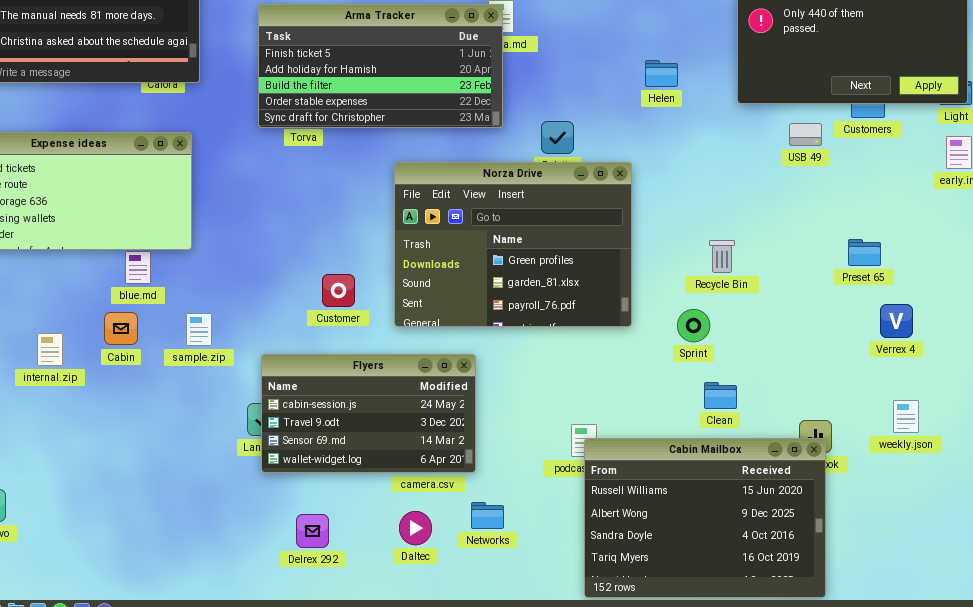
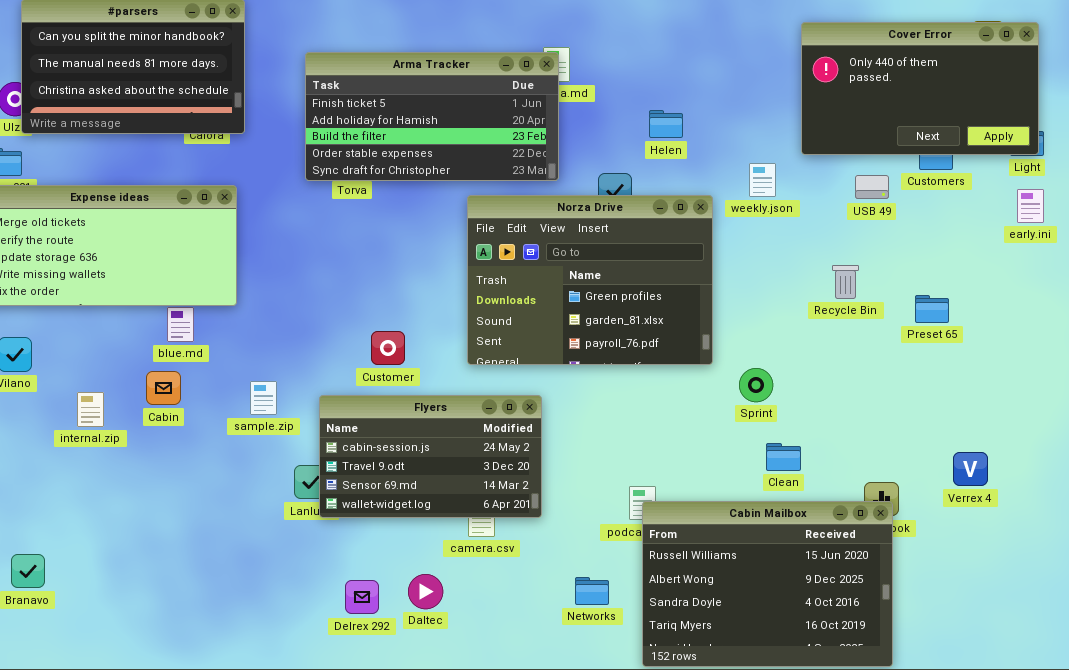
Helen: [645,60,678,87] -> [649,110,683,138], moved
Norza Drive: [394,162,632,327] -> [467,195,713,365], moved
Recycle Bin: [709,240,735,273] -> [832,265,859,299], moved
Verrex 4: [880,304,913,338] -> [953,452,988,486], moved
sample.zip: [186,313,212,346] -> [250,381,277,415], moved
Flyers: [261,354,476,473] -> [319,395,542,518], moved
weekly.json: [893,400,919,433] -> [749,163,776,197], moved
Networks: [471,502,504,529] -> [575,577,609,605], moved
Daltec: [399,511,432,545] -> [408,574,443,609], moved

